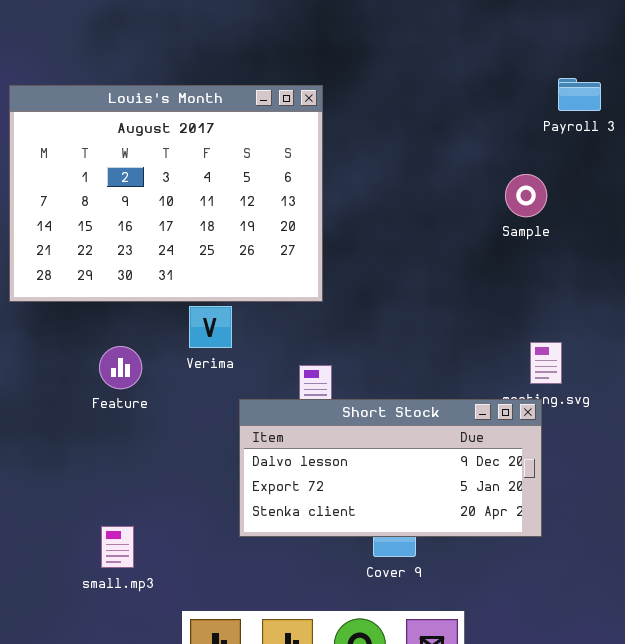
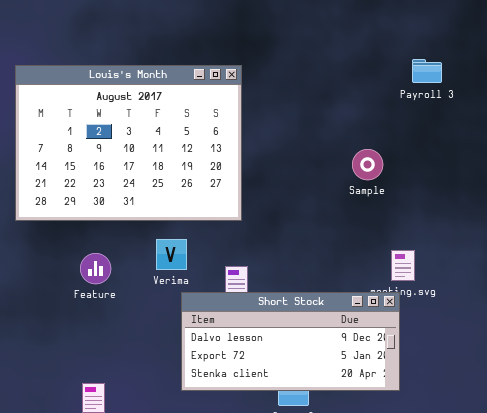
Sample: [505,174,547,217] -> [352,149,383,180], moved
Verima: [189,306,232,348] -> [156,239,187,270], moved

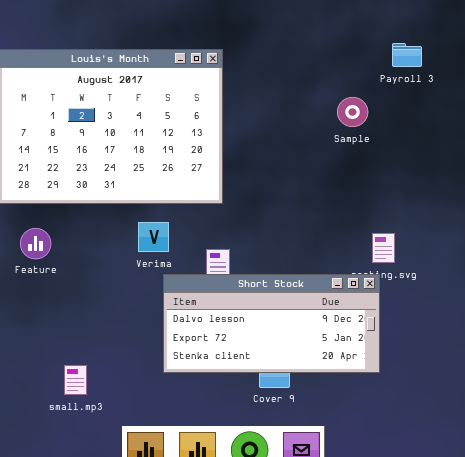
Sample: [352,149,383,180] -> [337,97,368,127], moved
Feature: [80,253,111,284] -> [20,228,51,259], moved

